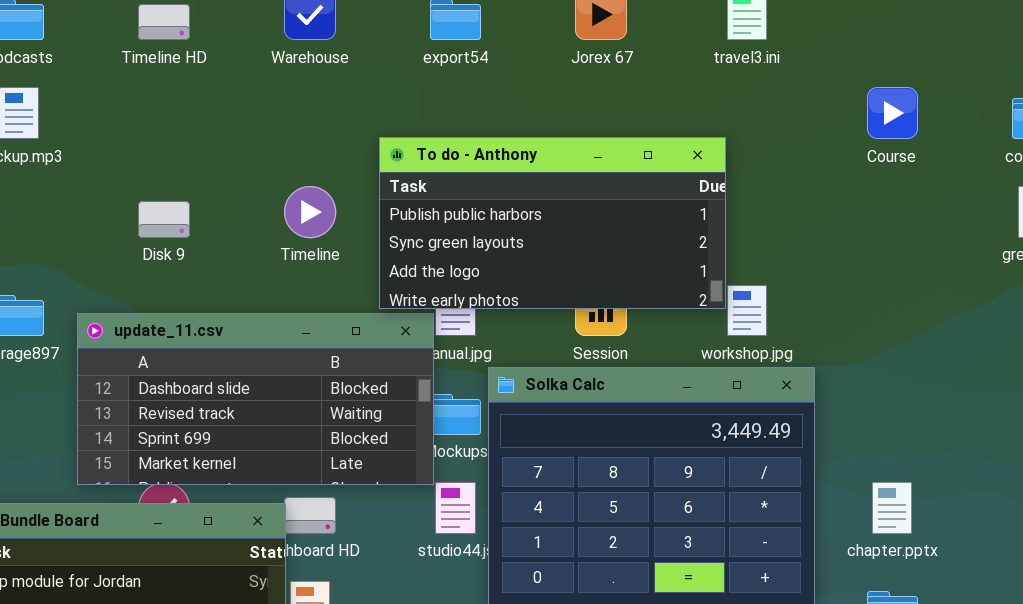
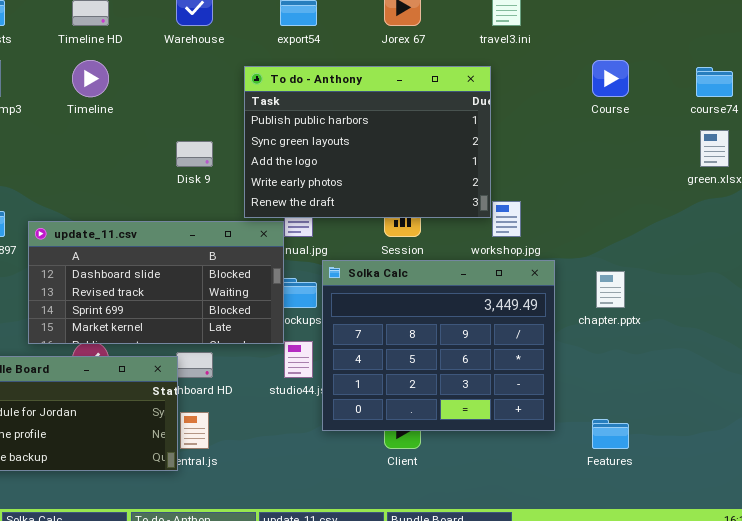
To do - Anthony: [379,137,726,309] -> [244,66,491,218], resized
Timeline: [284,186,336,238] -> [72,60,109,97], moved
Disk 9: [138,201,190,238] -> [176,141,213,167], moved
chapter.pptx: [872,482,912,534] -> [596,271,625,308], moved

